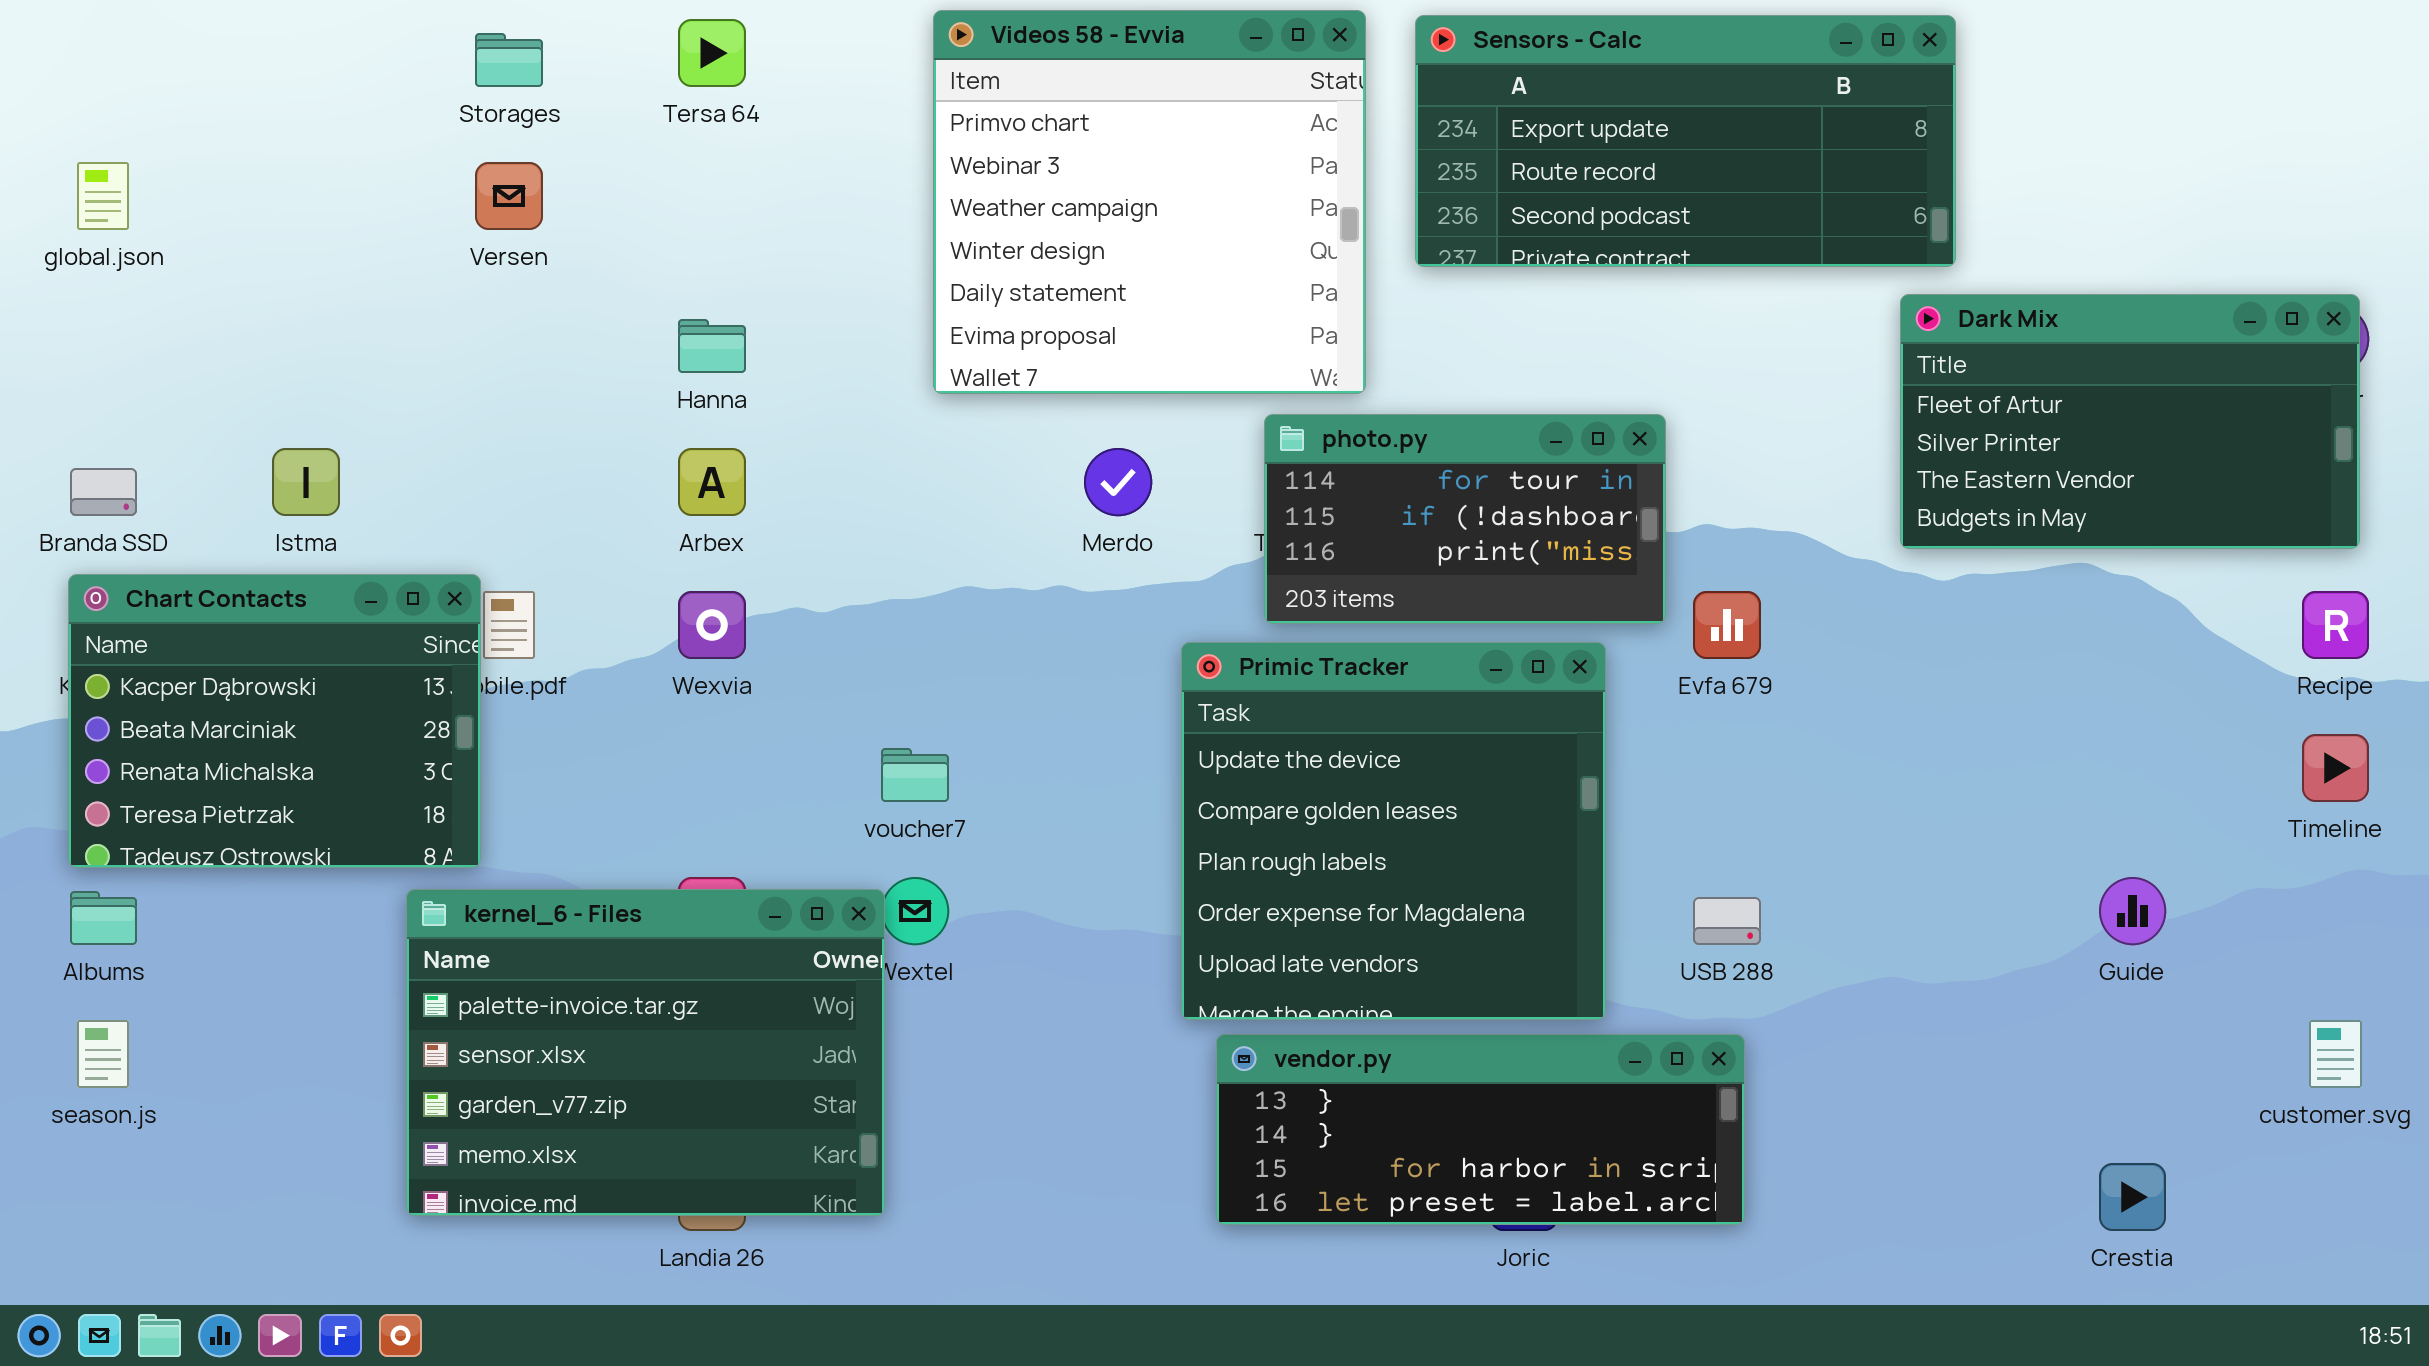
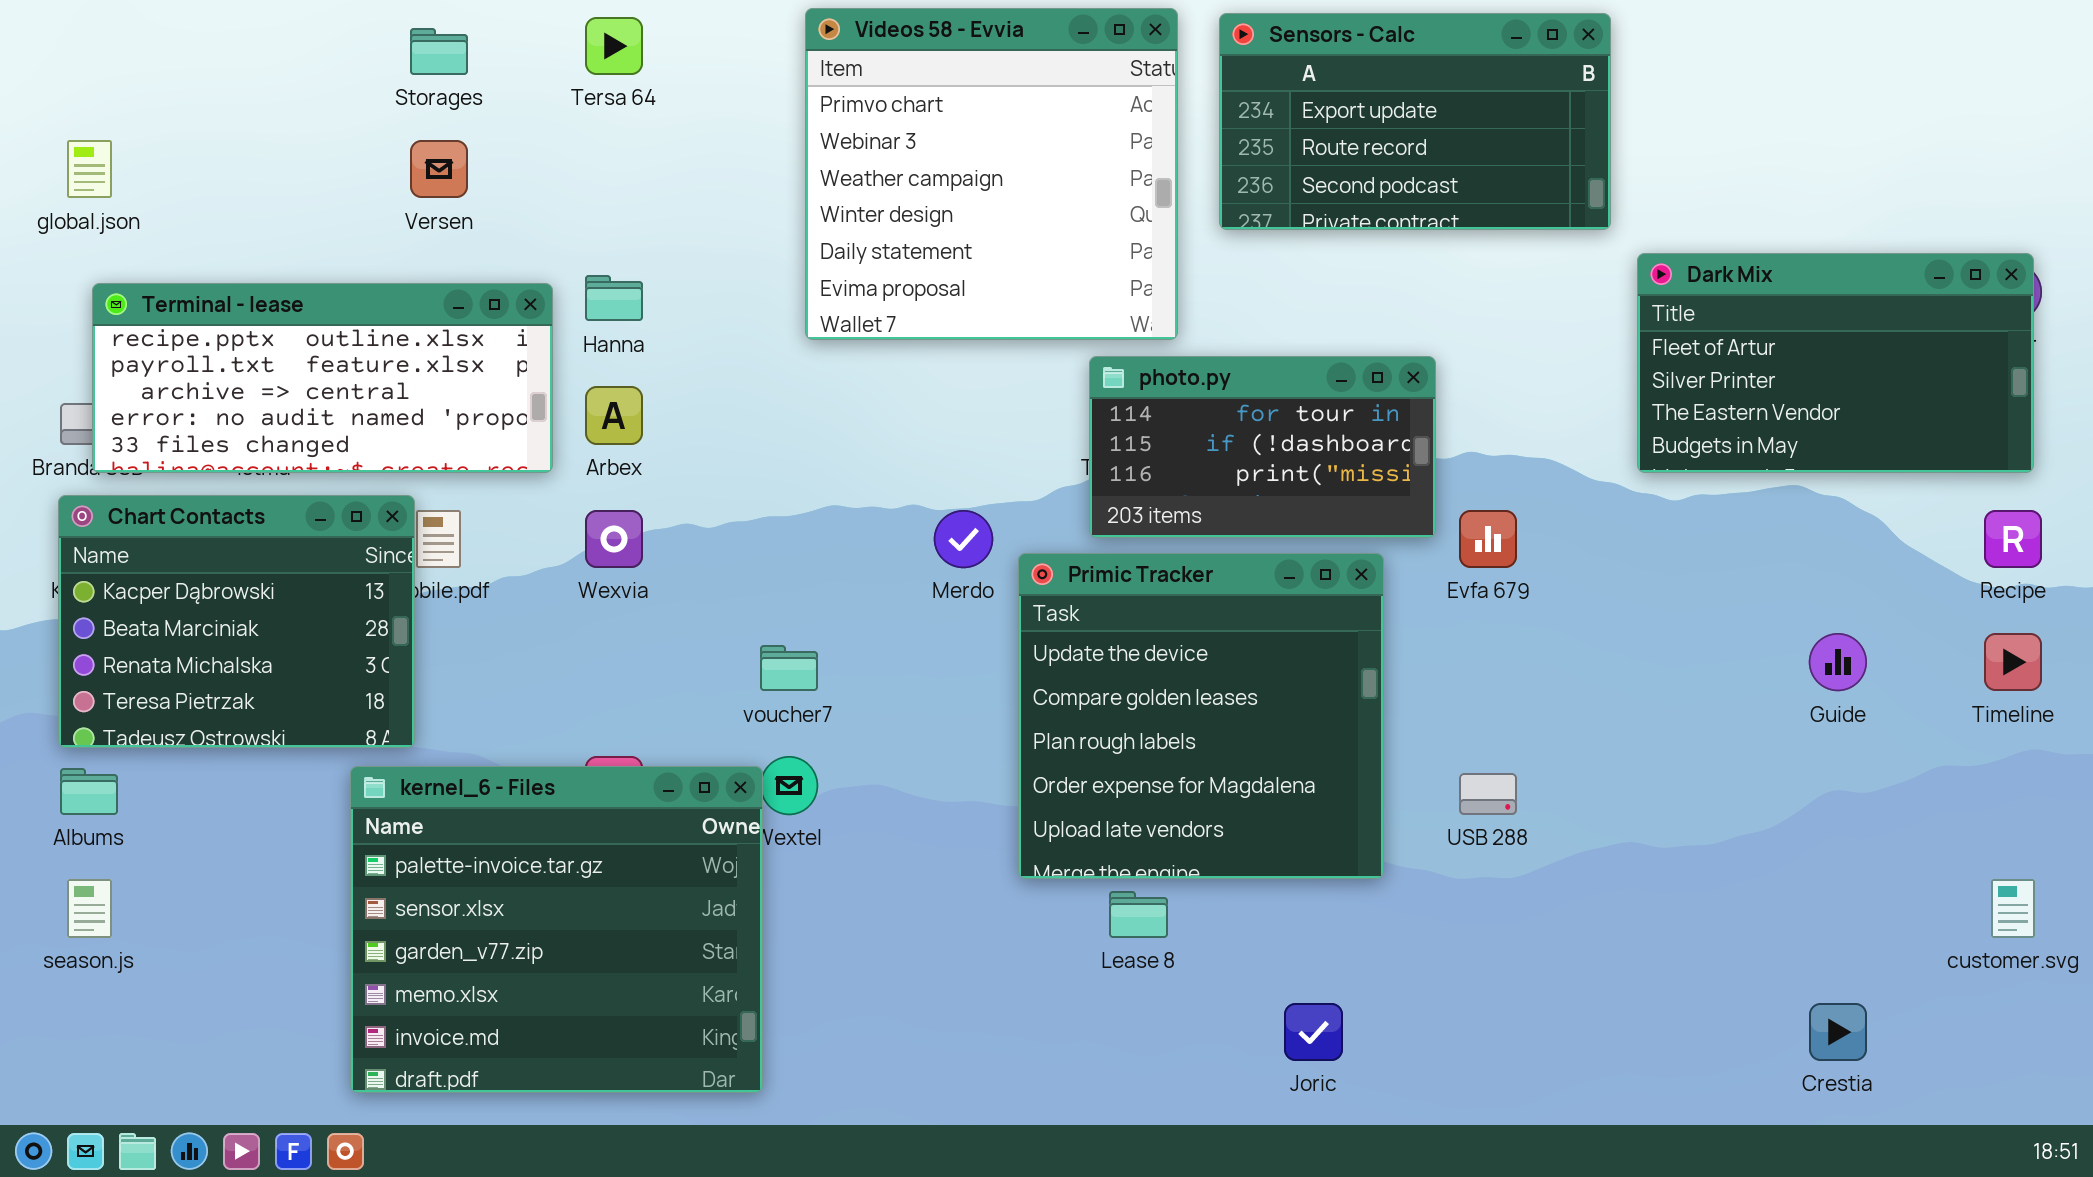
Sensors - Calc: [1415,15,1956,267] -> [1219,13,1611,230], resized
Terminal - lease: none -> [92,283,553,473], opened
Merdo: [1084,448,1152,516] -> [934,510,993,568], moved
Guide: [2099,877,2166,945] -> [1809,633,1867,691], moved
kernel_6 - Files: [406,889,885,1216] -> [350,766,763,1093], resized
vendor.py: [1216,1034,1745,1225] -> none, closed

